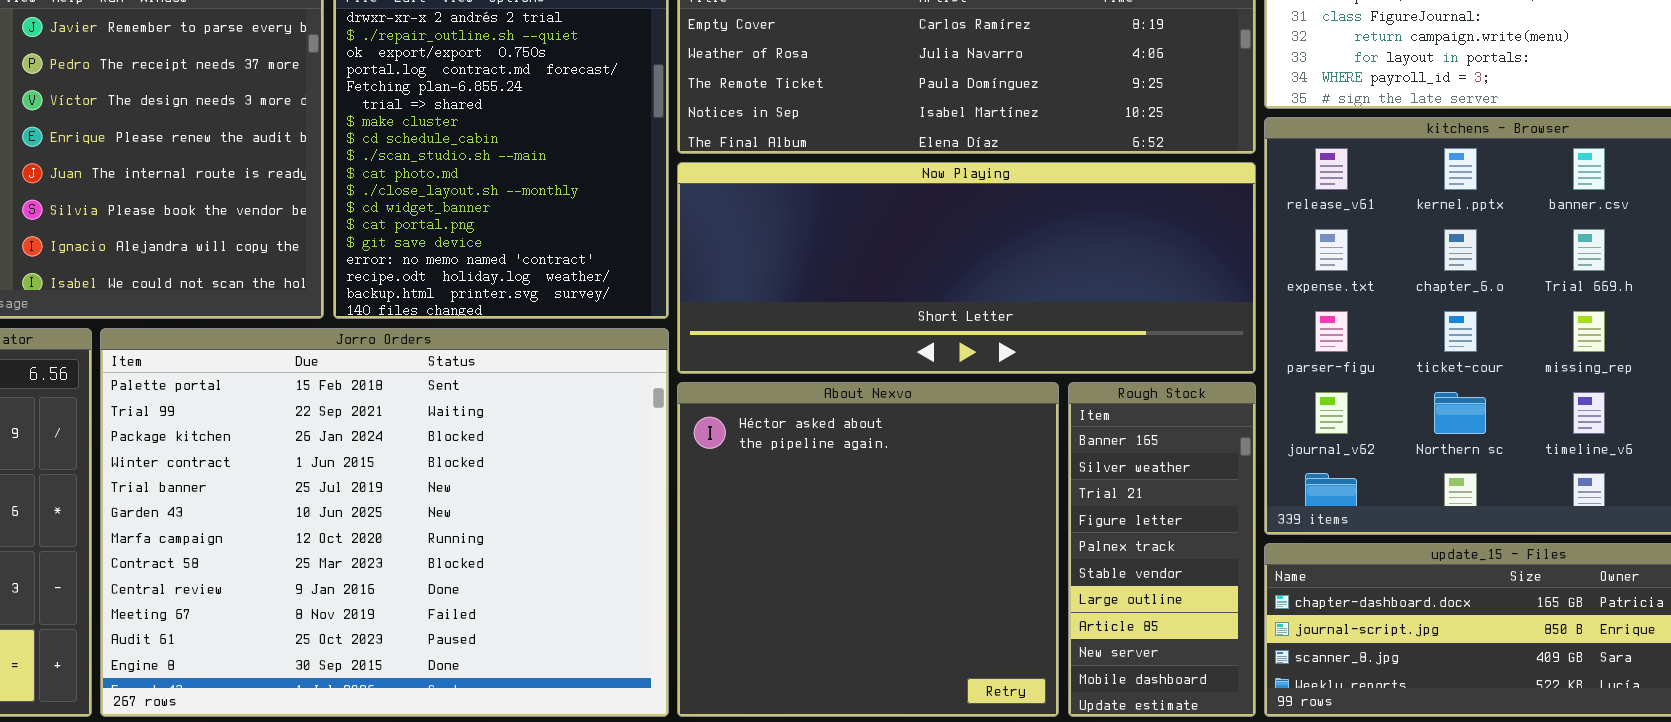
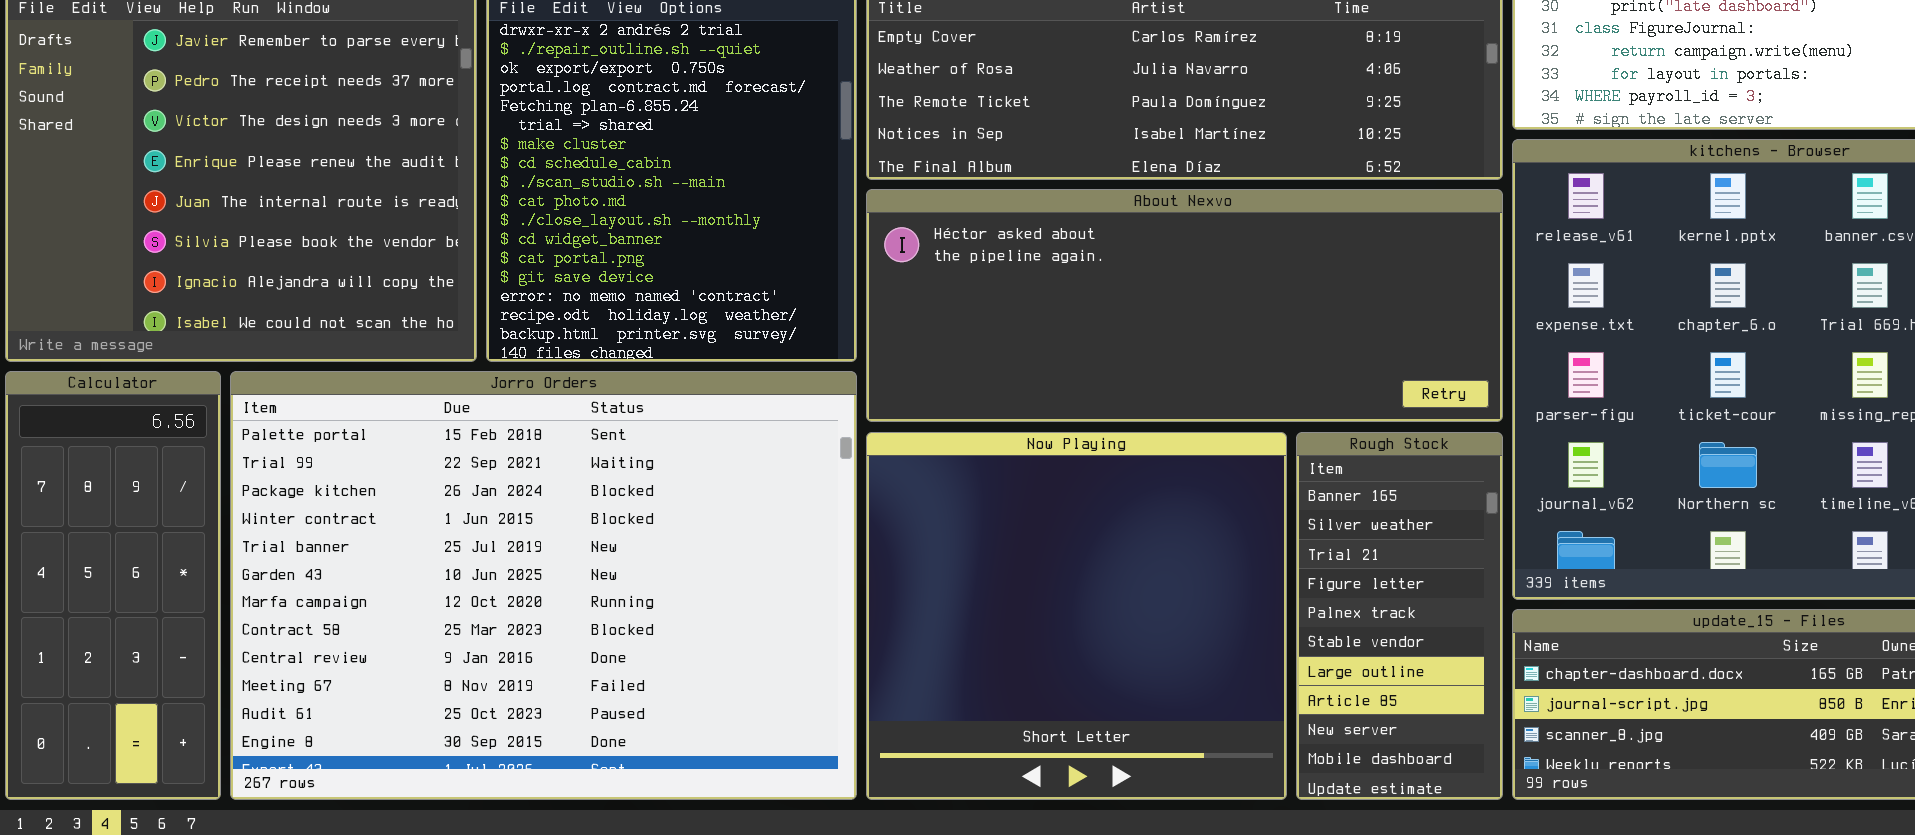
Now Playing: [677,162,1256,374] -> [866,432,1287,800], moved, resized
About Nexvo: [677,382,1059,717] -> [866,189,1503,422], moved, resized

